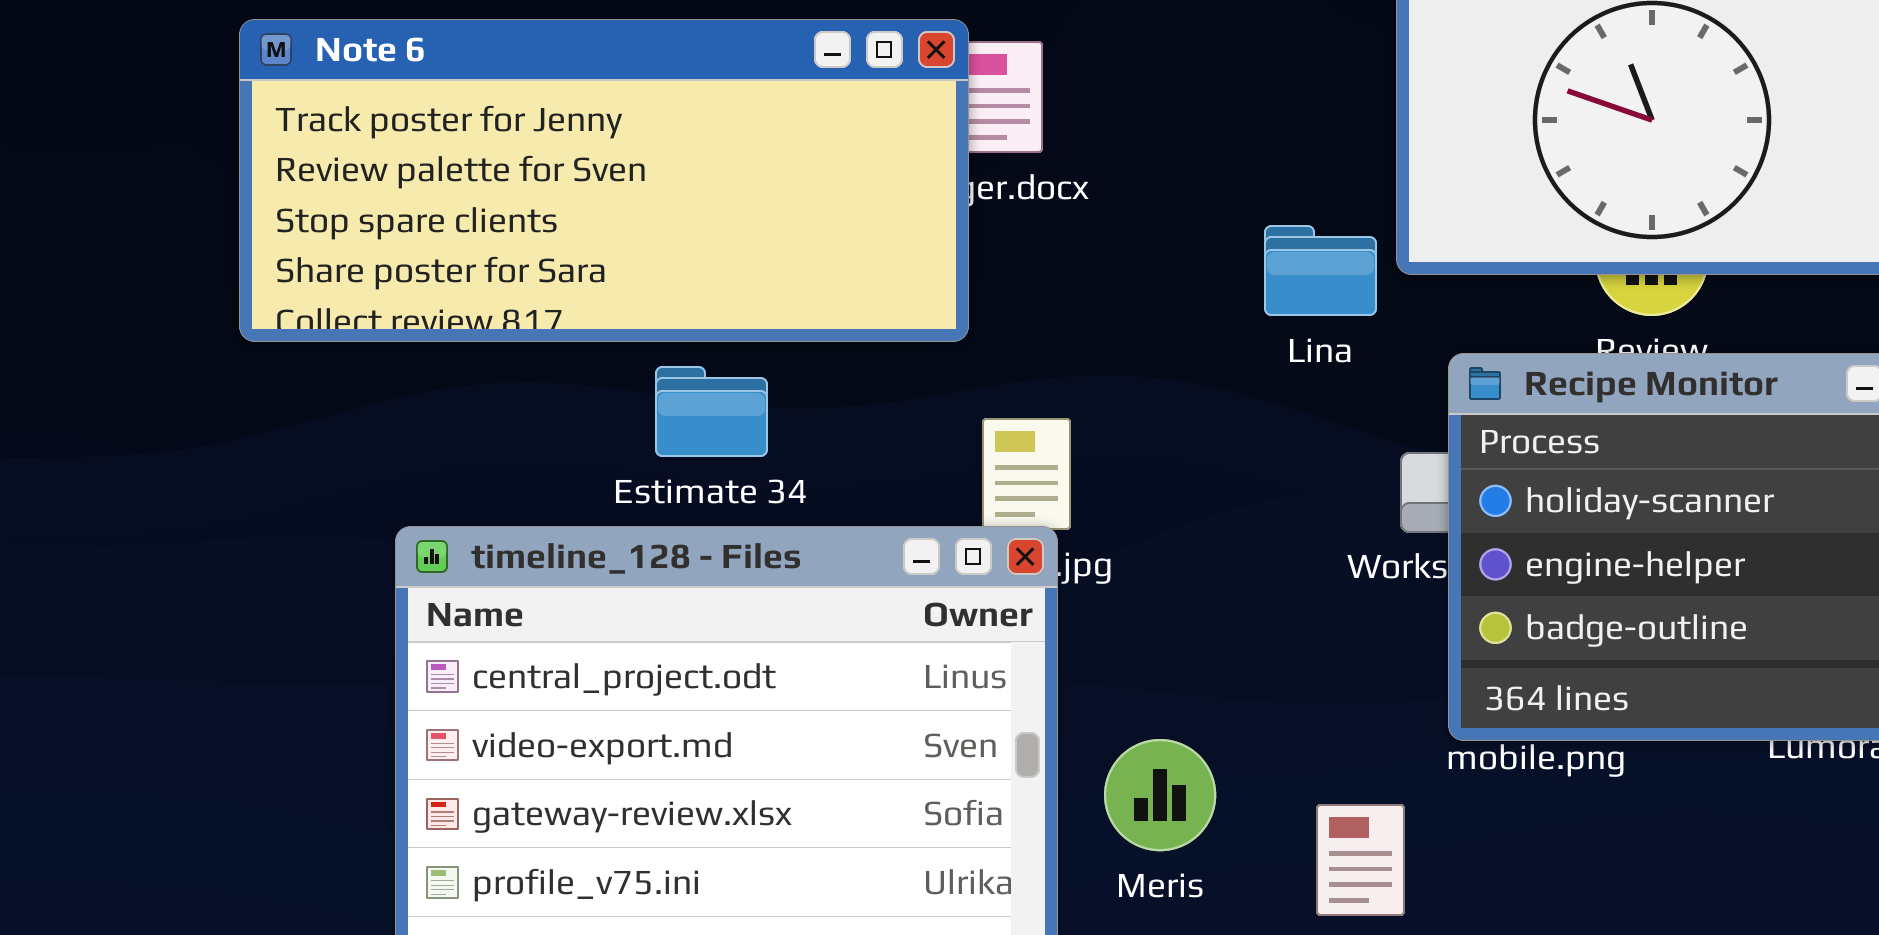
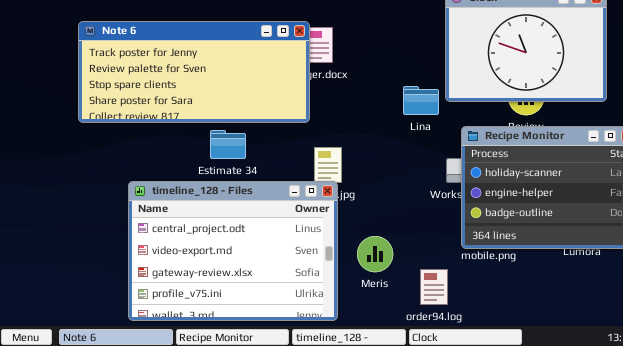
Meris: [1104,739,1216,851] -> [357,236,393,272], moved

